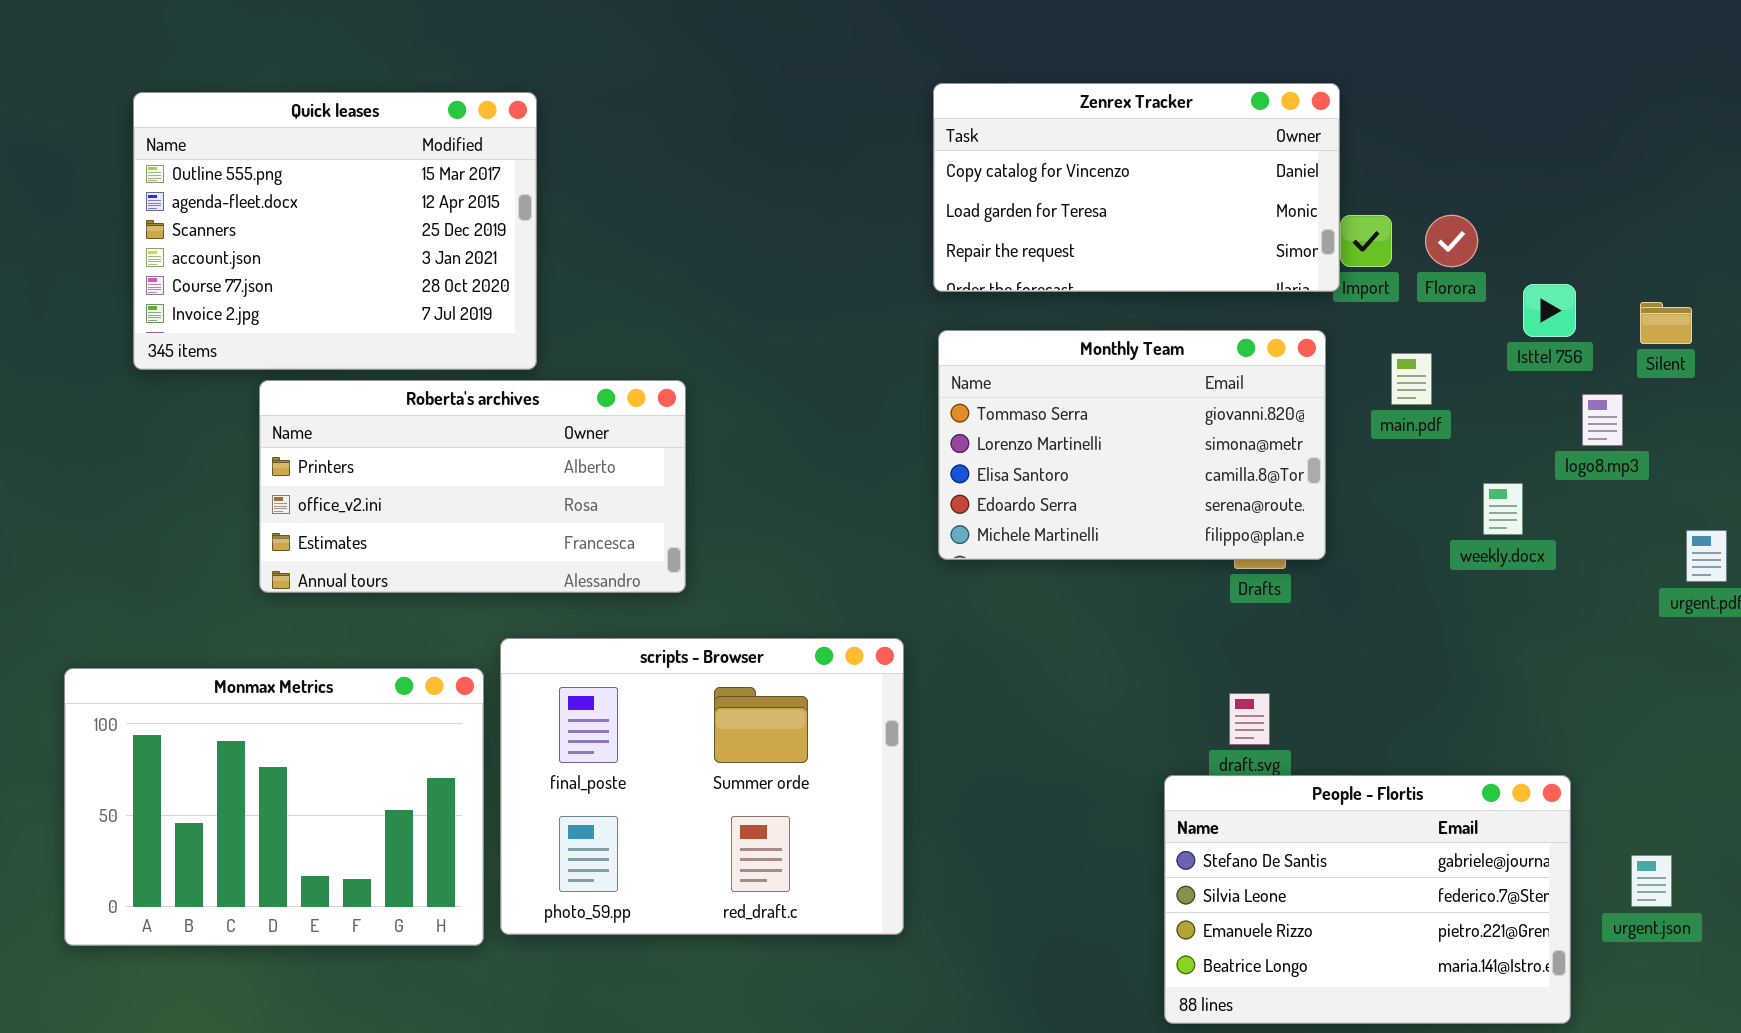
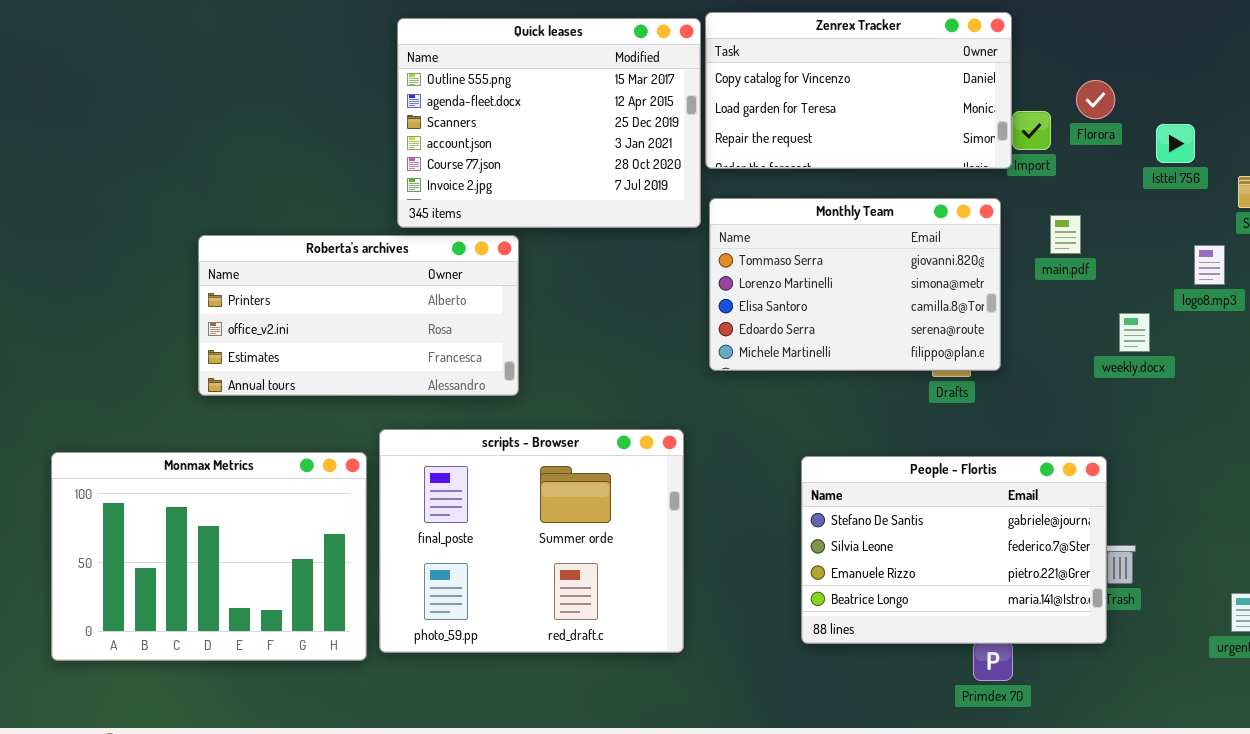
Quick leases: [133,92,537,370] -> [397,18,701,228], moved
Florora: [1425,215,1478,267] -> [1076,80,1115,119], moved
Isttel 756: [1523,284,1576,337] -> [1156,124,1195,163], moved
People - Flortis: [1164,775,1571,1024] -> [801,456,1107,644], moved

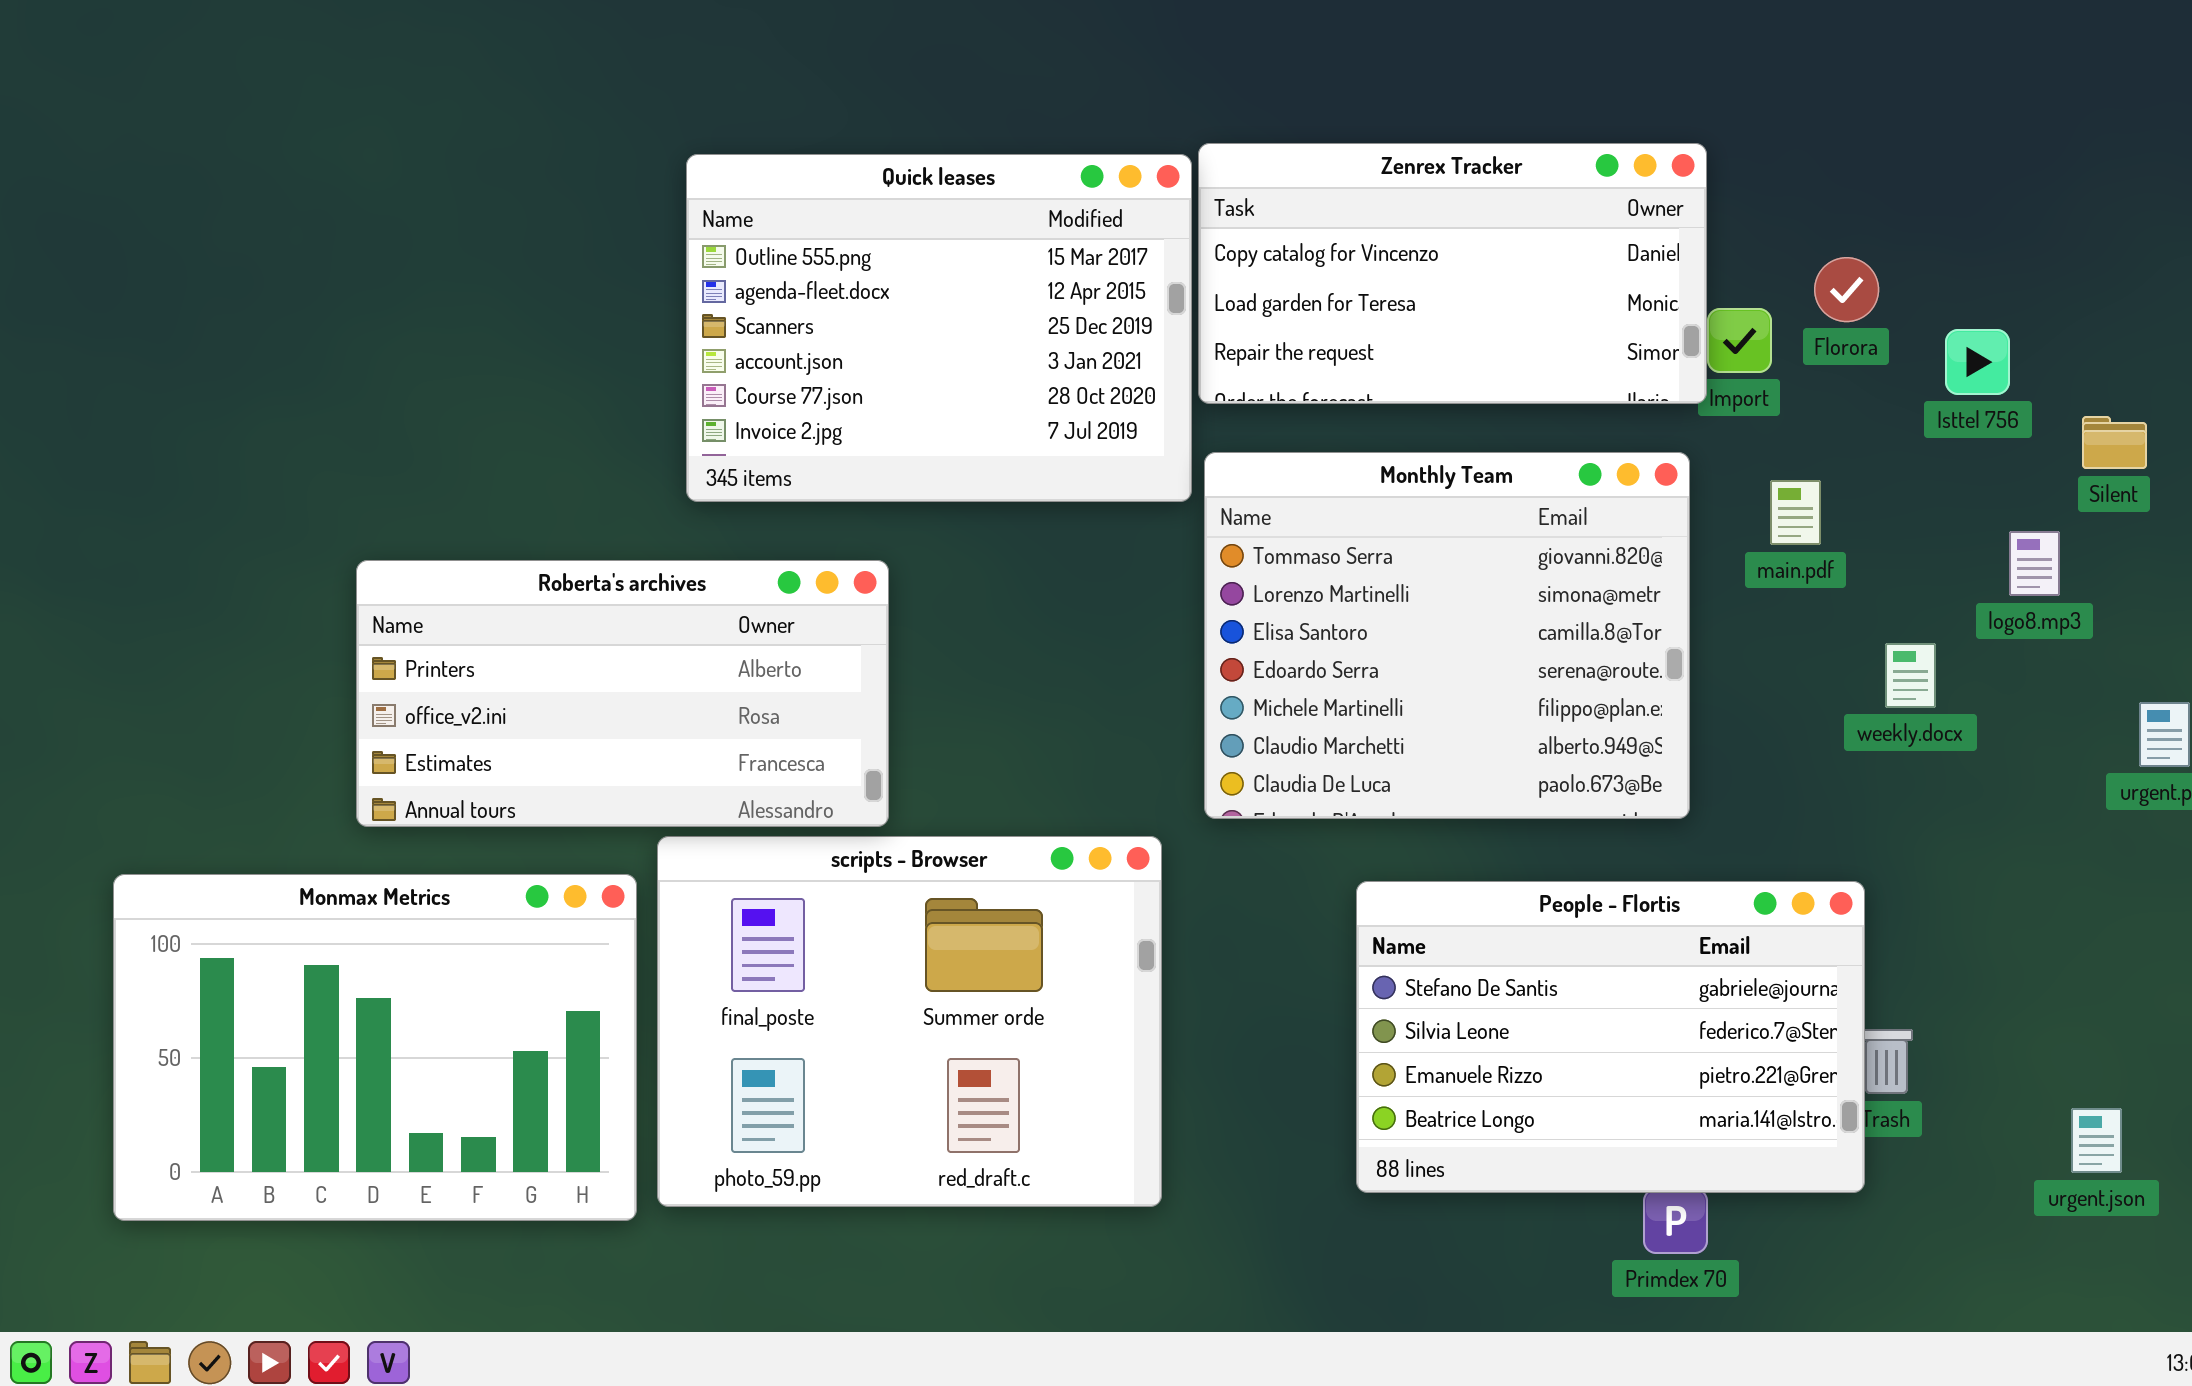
Monthly Team: [709,198,1001,371] -> [1204,452,1690,819], resized
Roberta's archives: [198,235,519,396] -> [356,560,889,827], moved

